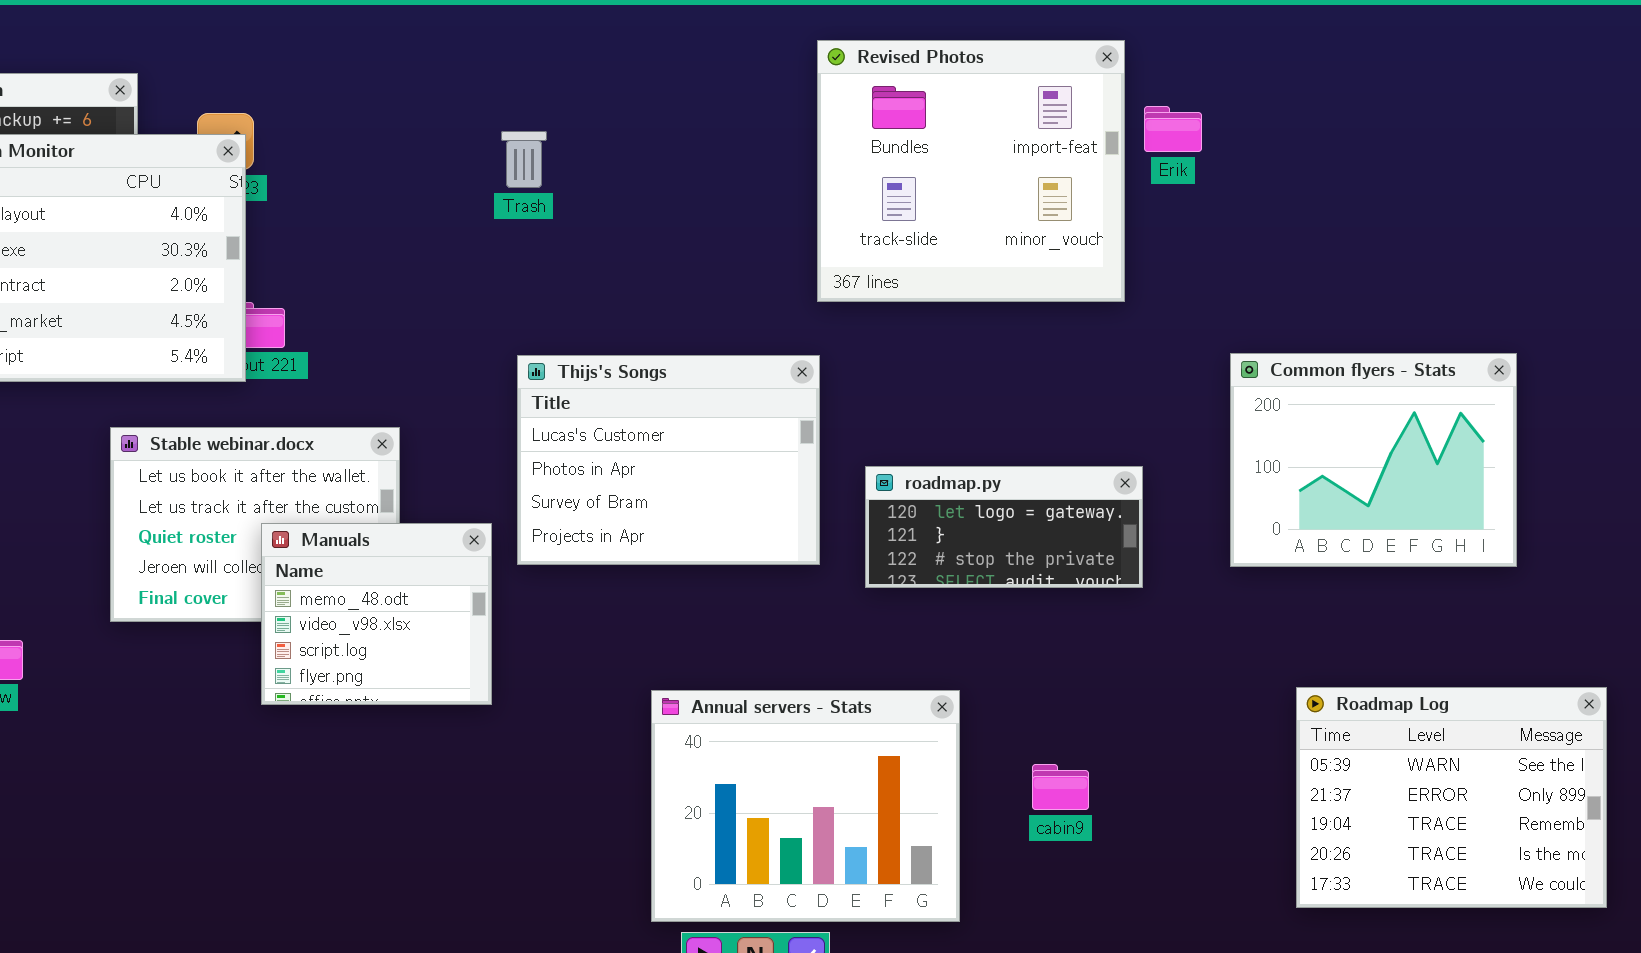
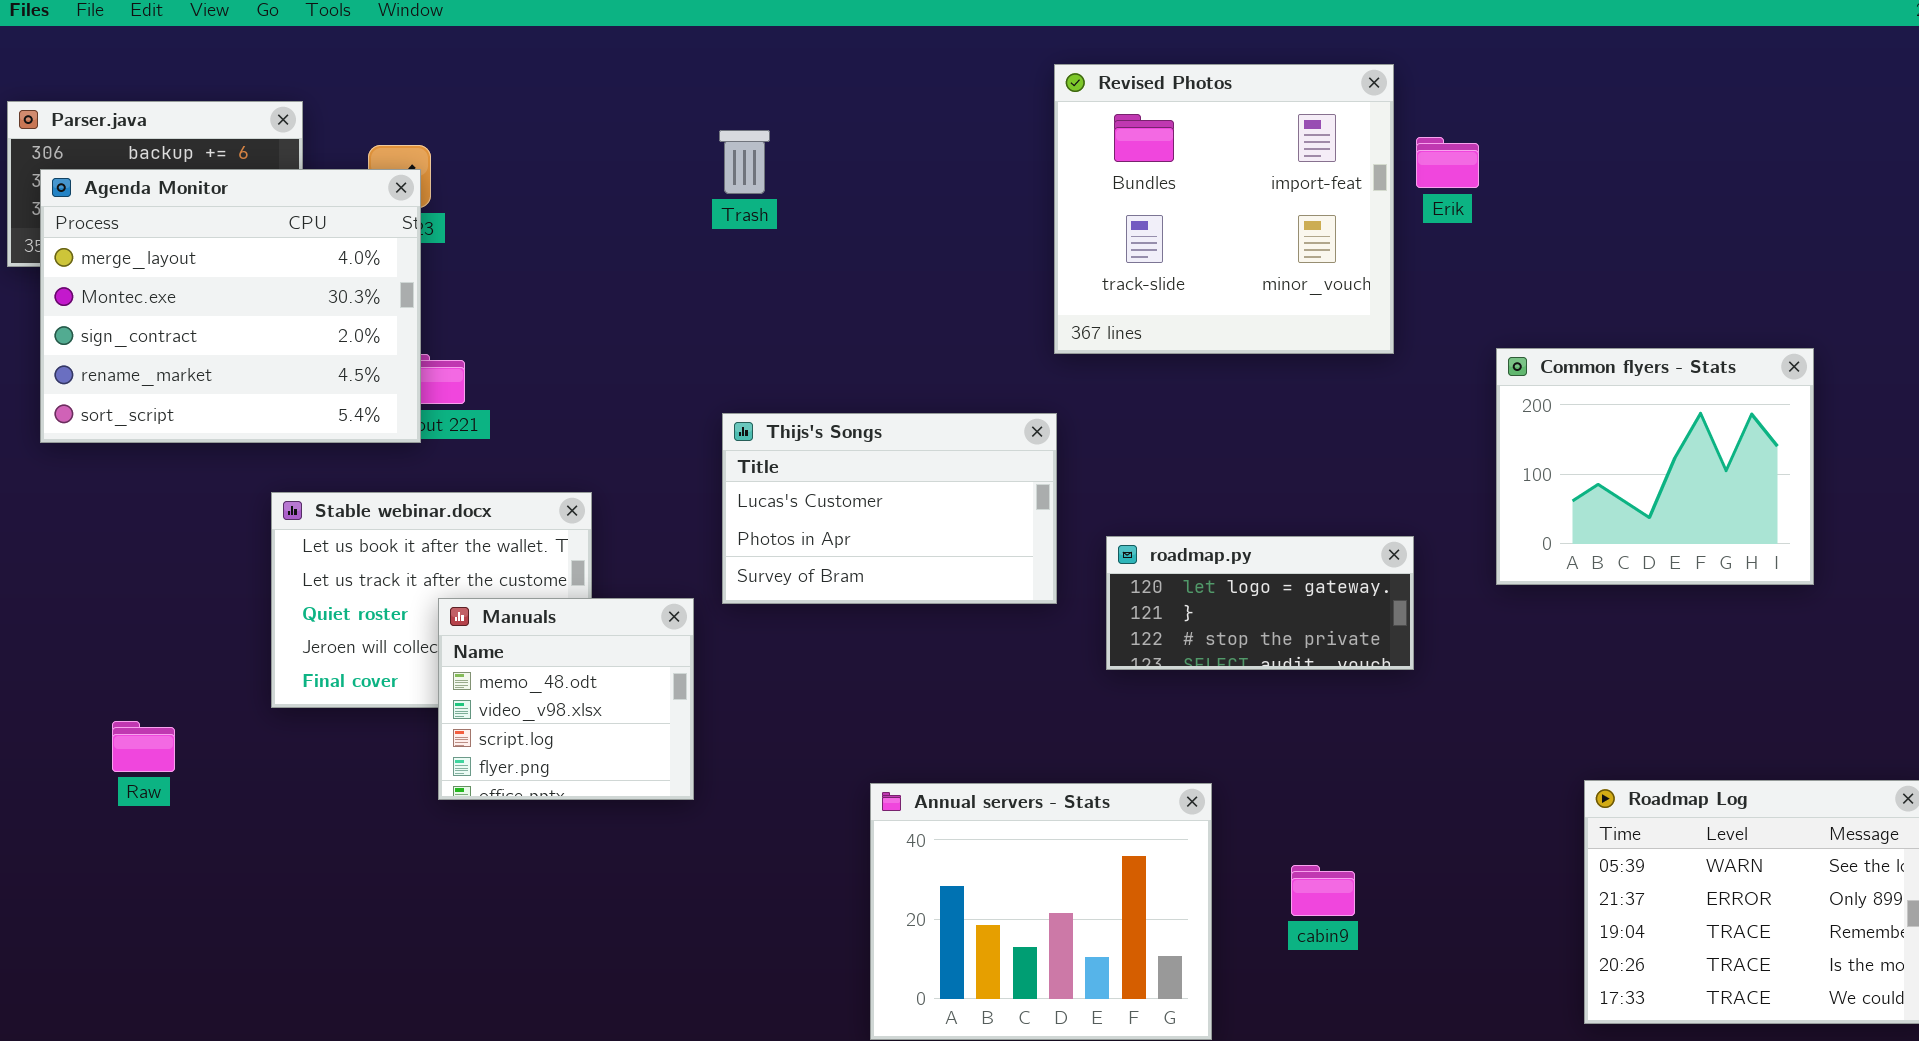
Trash: [501,131,547,188] -> [719,130,770,194], moved
Common flyers - Stats: [1230,353,1517,567] -> [1496,348,1814,585], moved
Thijs's Songs: [517,355,820,565] -> [722,413,1057,604], resized

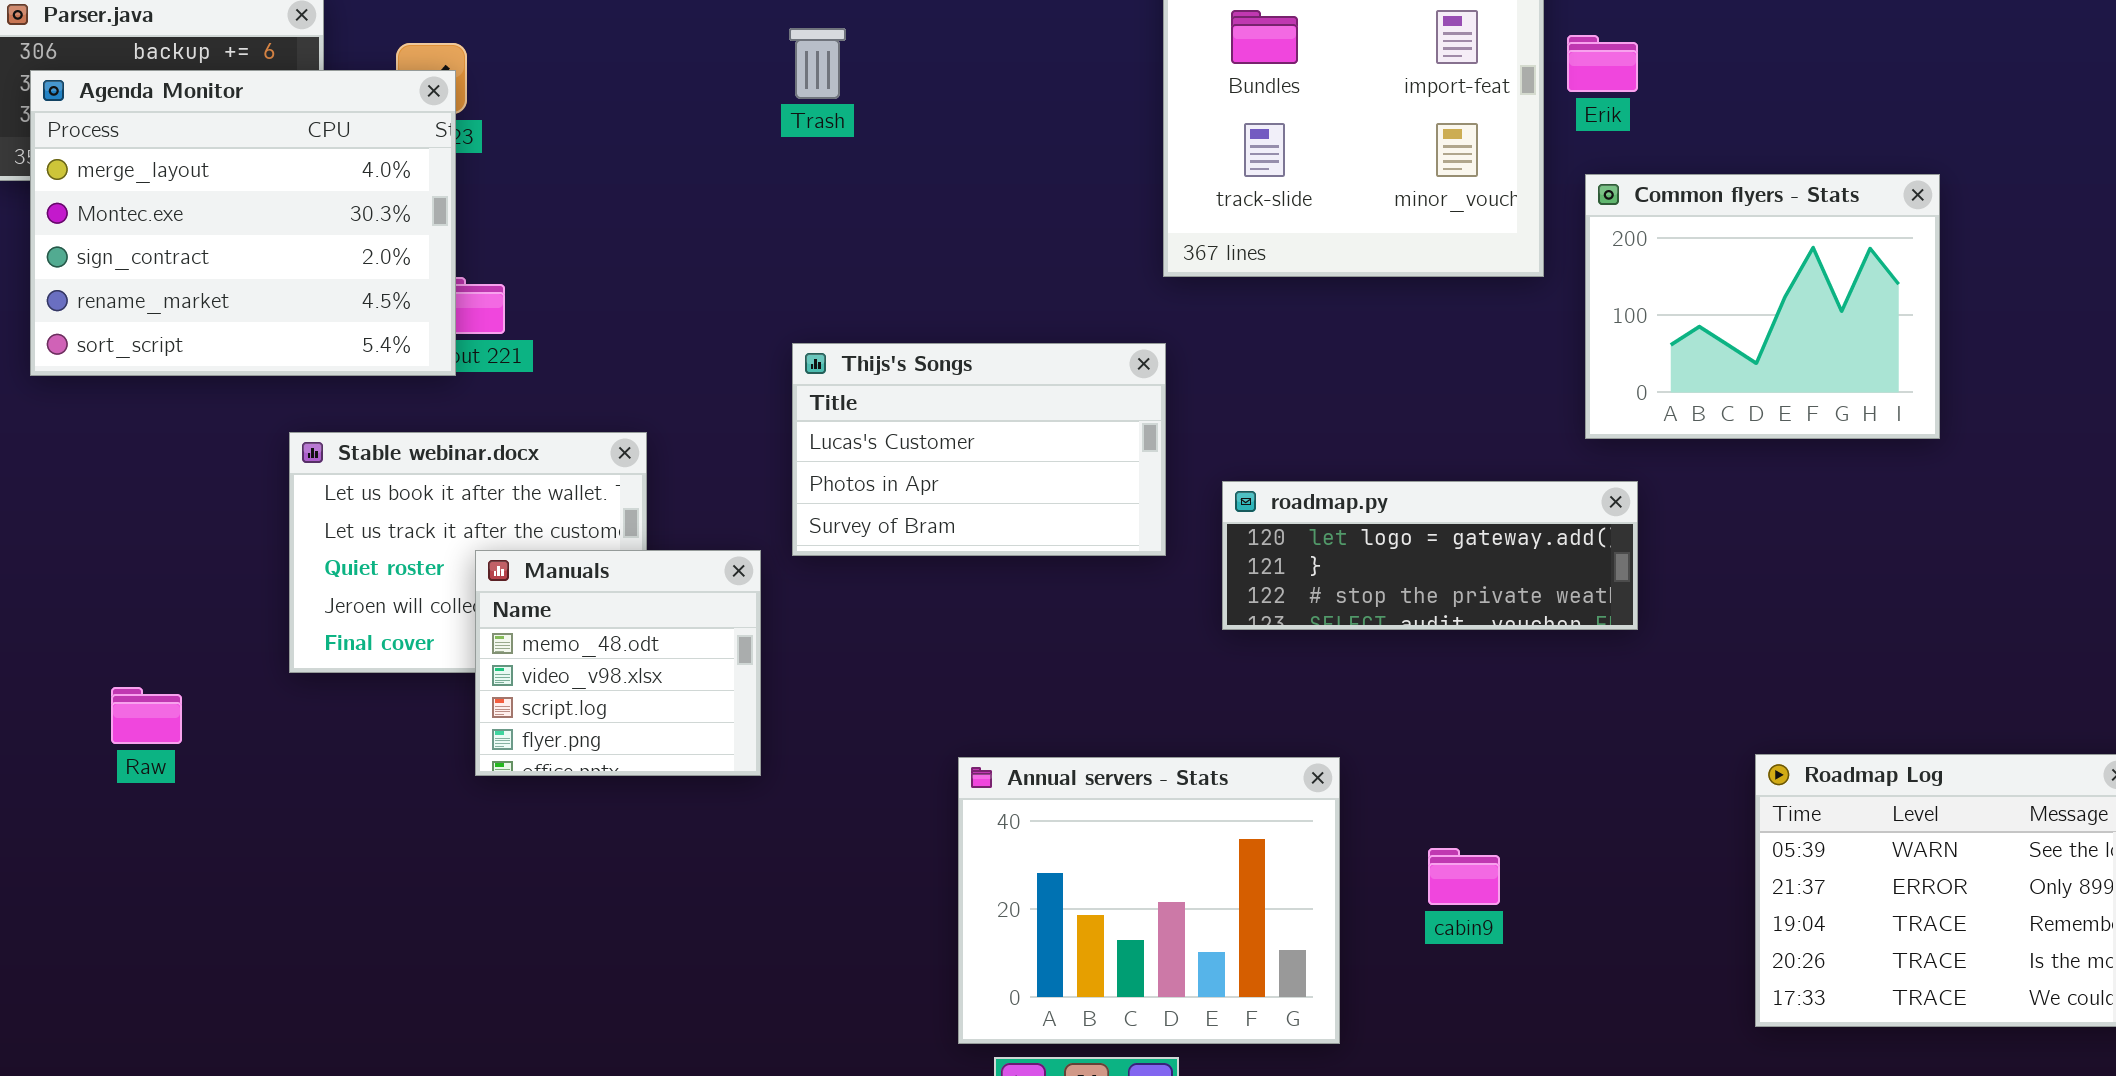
Common flyers - Stats: [1496,348,1814,585] -> [1585,174,1940,439], moved
roadmap.py: [1106,536,1414,670] -> [1222,481,1638,630], resized

